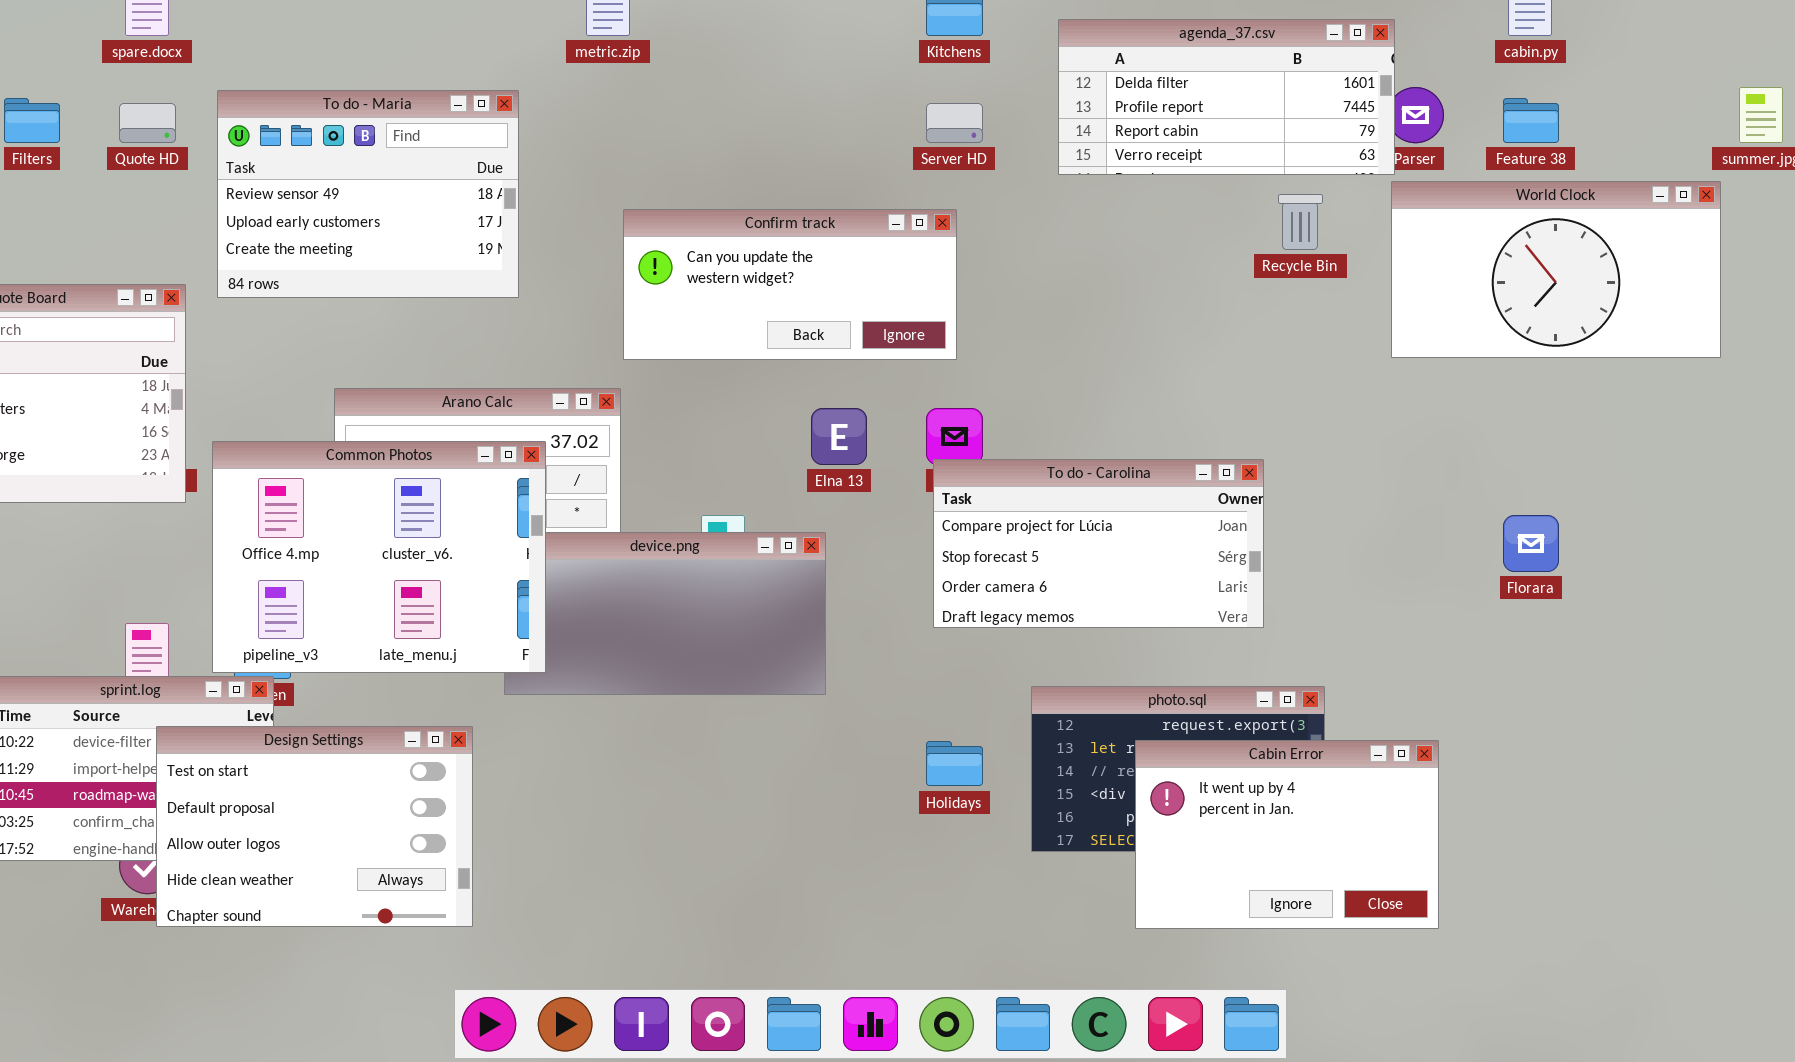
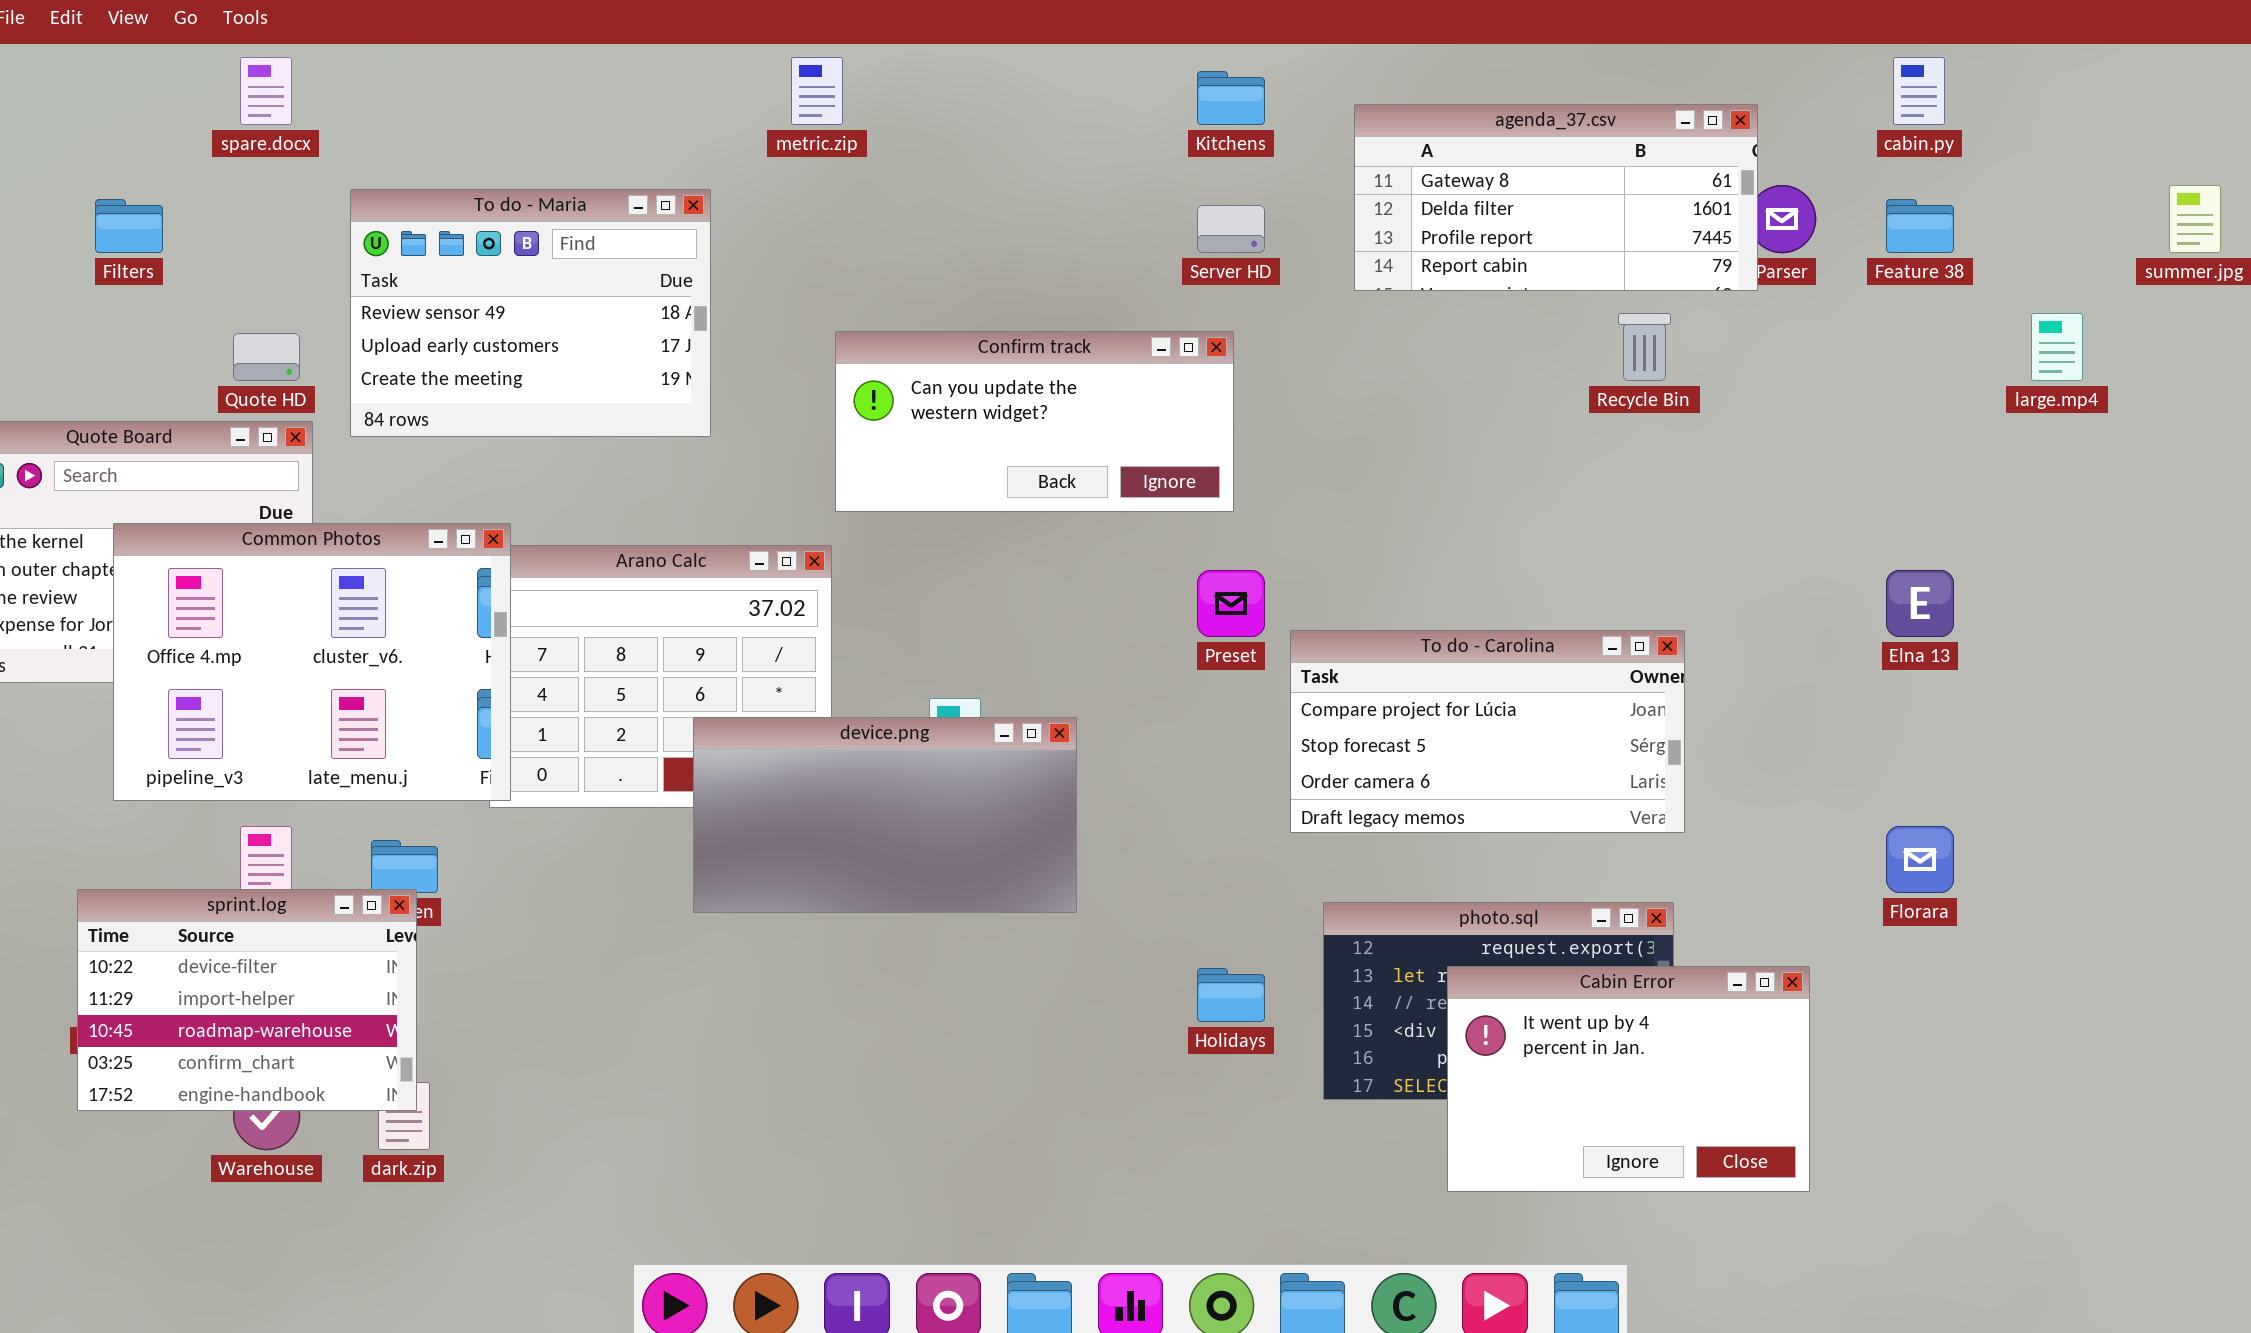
agenda_37.csv: [1058,19,1395,175] -> [1354,104,1758,291], scrolled up 1 row
Quote HD: [119,103,176,143] -> [233,333,300,381], moved
World Clock: [1391,181,1721,358] -> none, closed
Elna 13: [811,408,867,465] -> [1886,570,1954,637], moved
Common Photos: [212,441,546,673] -> [113,523,511,801], moved
To do - Carolina: [933,459,1264,628] -> [1290,630,1685,833], moved
Florara: [1503,515,1559,572] -> [1886,826,1954,893], moved
Design Settings: [156,726,473,927] -> none, closed

